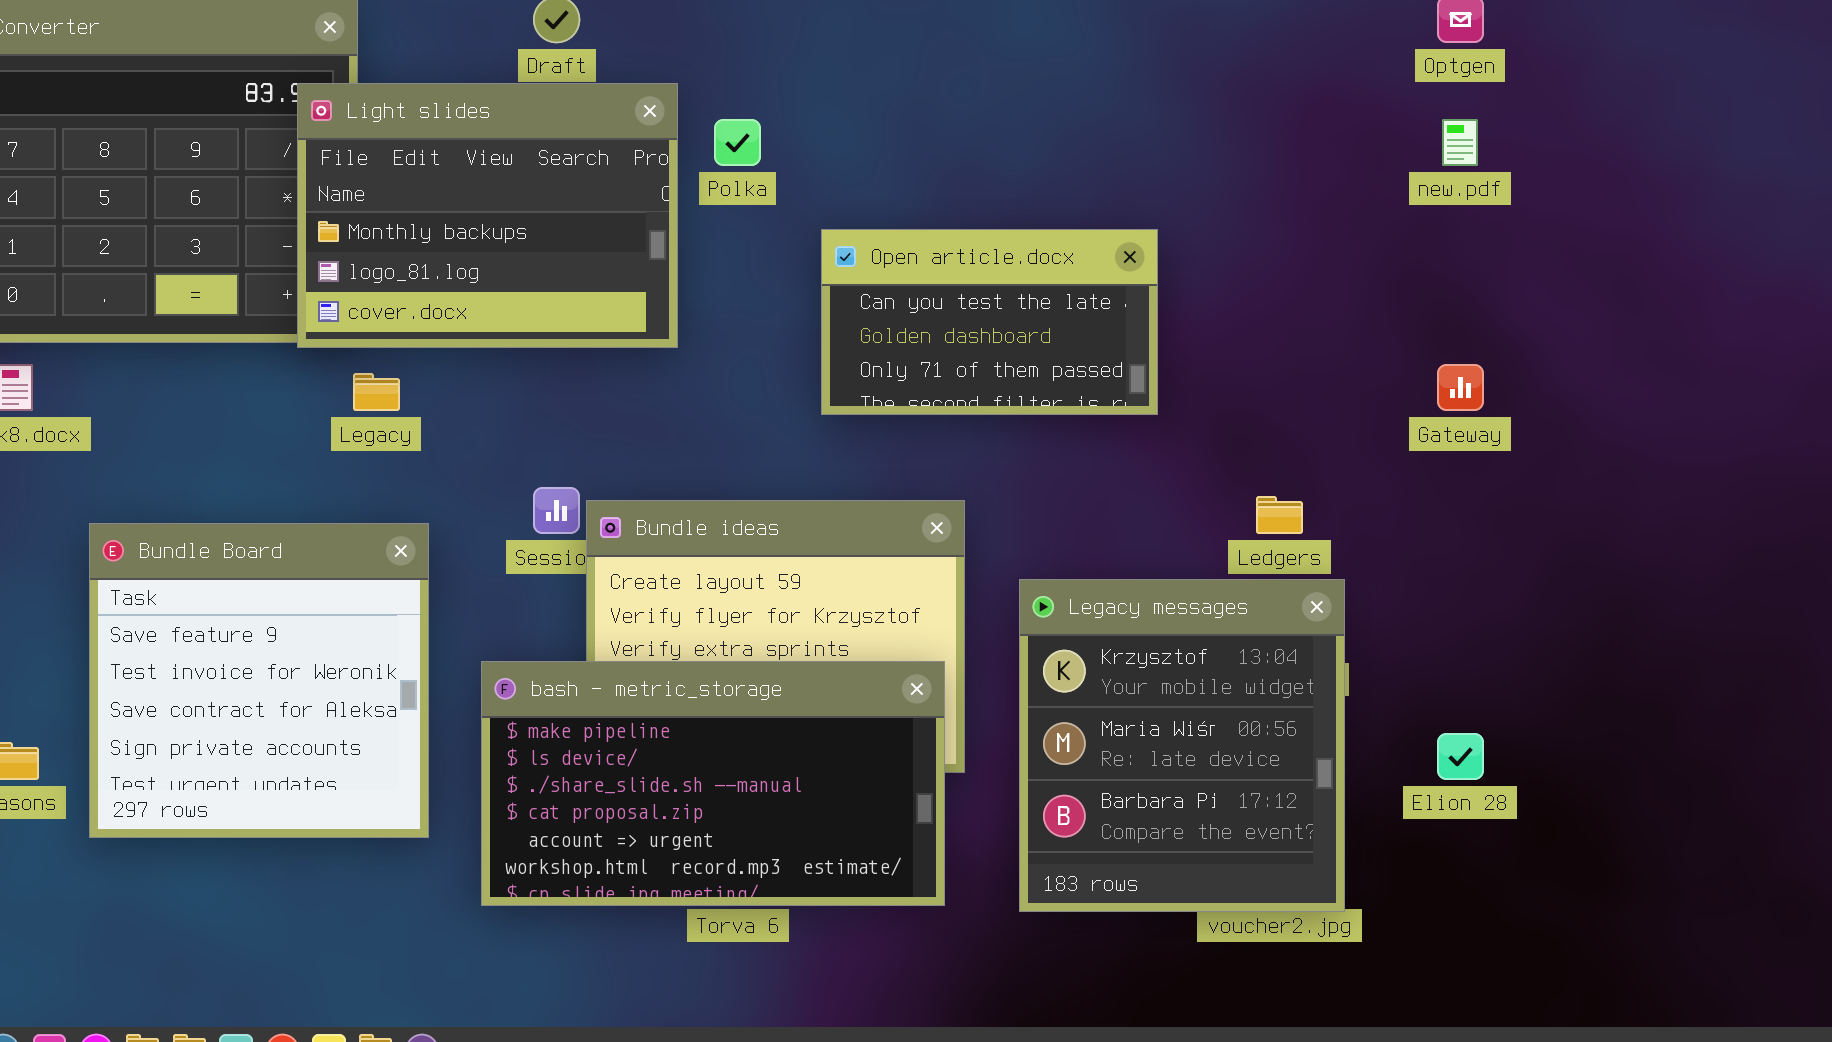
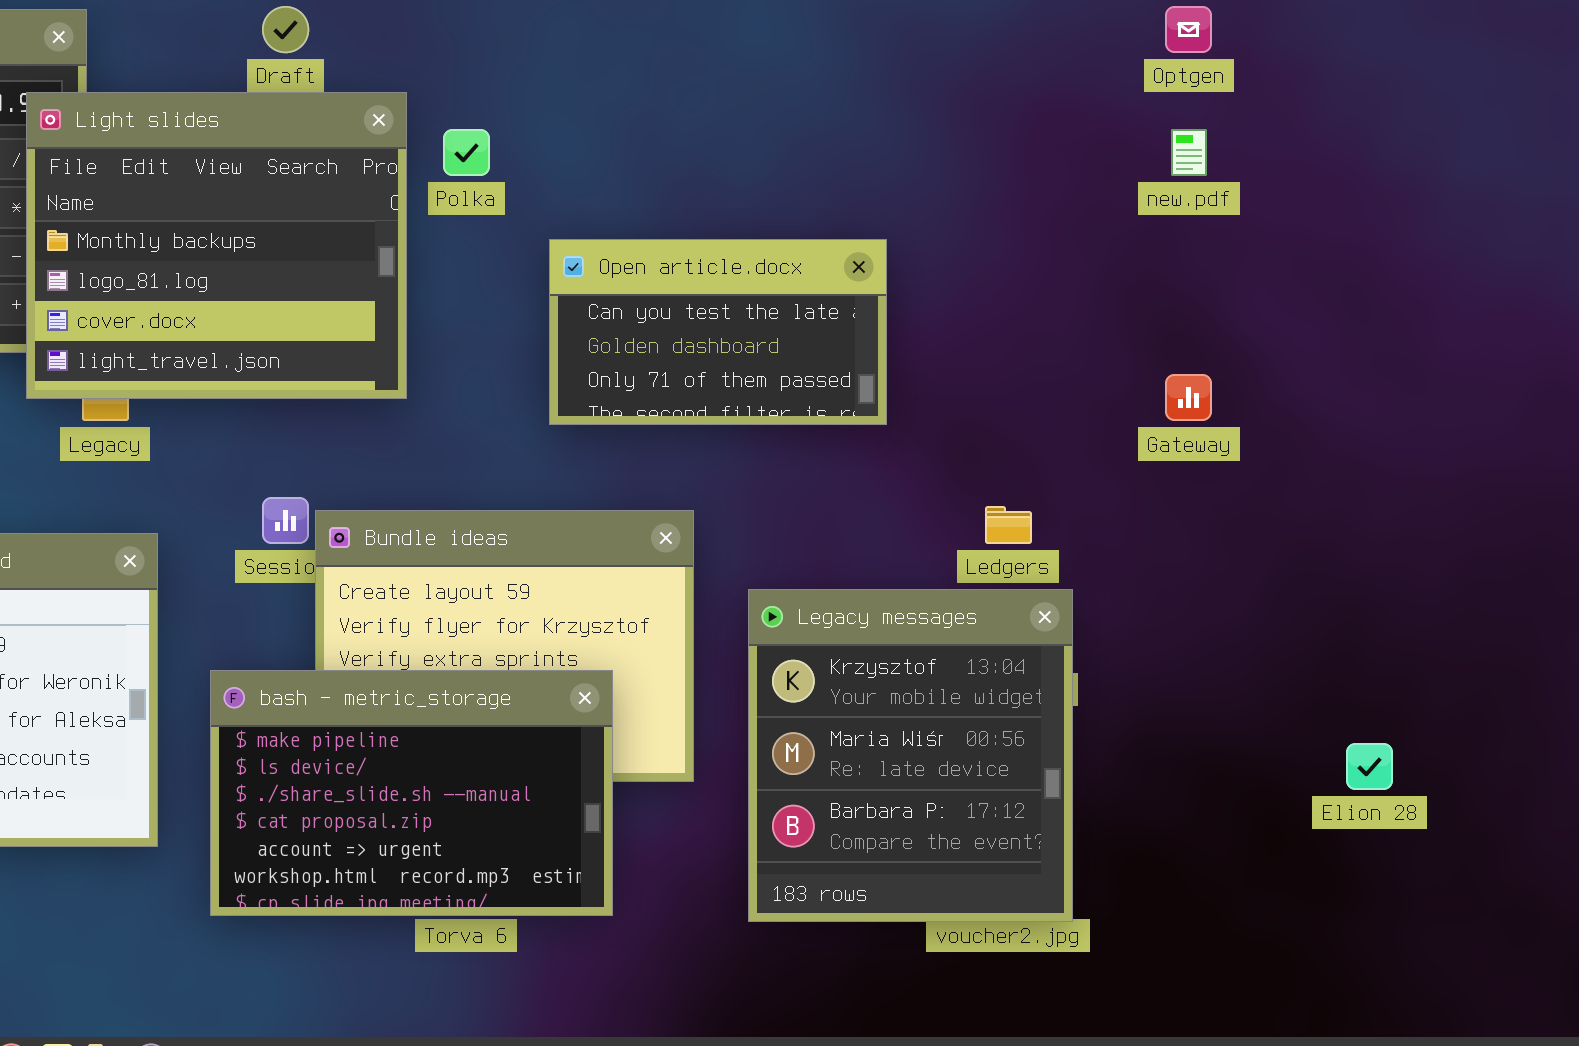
Light slides: [297,83,678,348] -> [26,92,407,399], resized
bash - metric_storage: [481,661,945,906] -> [210,670,613,916], resized
Elion 28: [1437,733,1484,780] -> [1346,743,1393,790], moved

